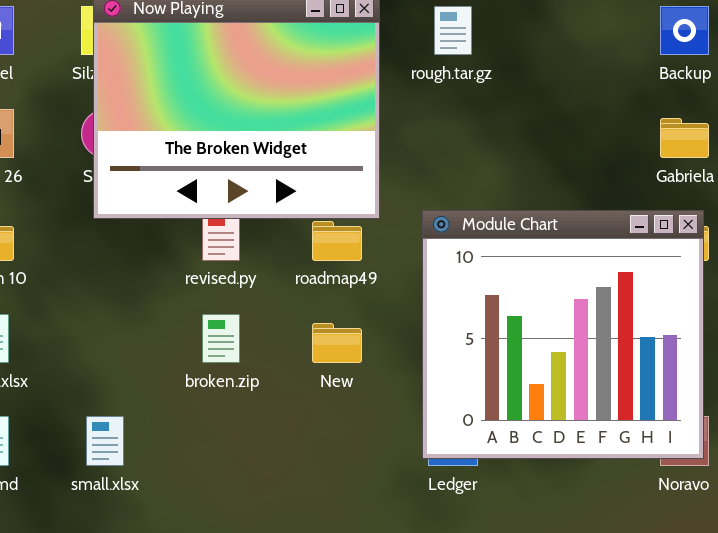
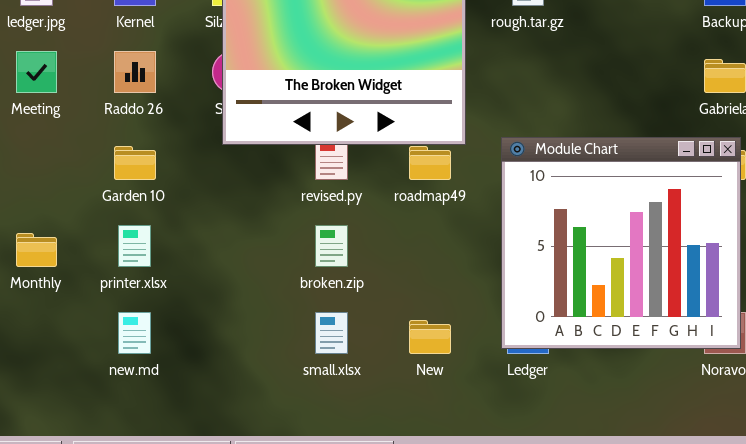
New: [312,323,362,363] -> [409,320,451,354], moved
small.xlsx: [86,416,124,466] -> [315,312,348,354], moved

